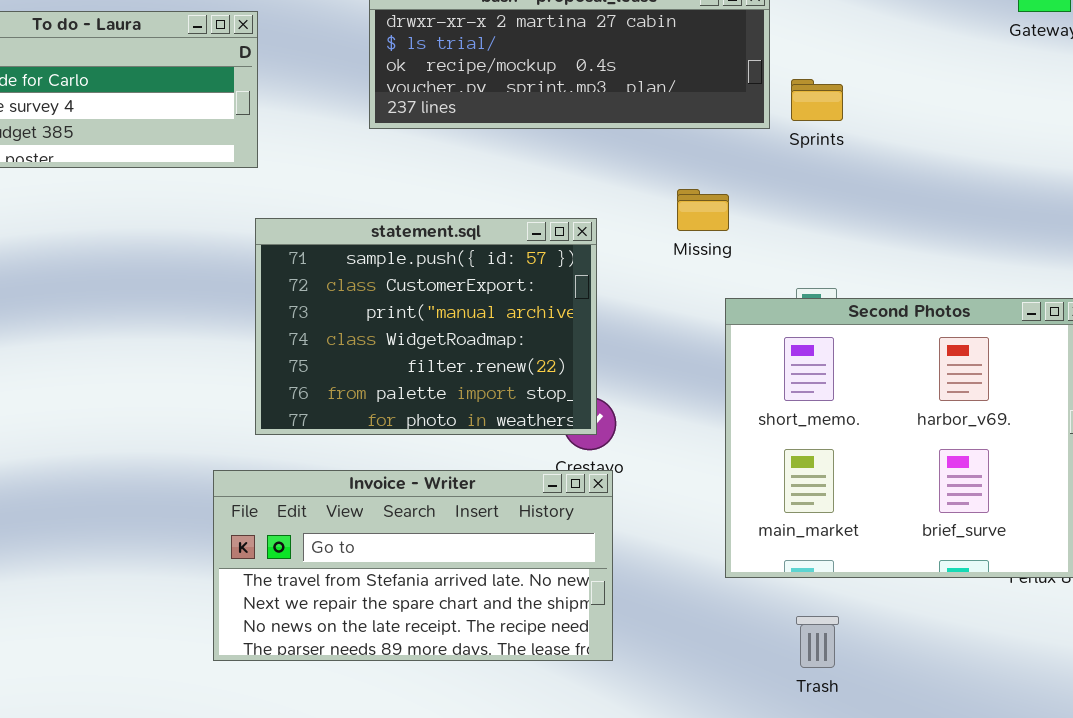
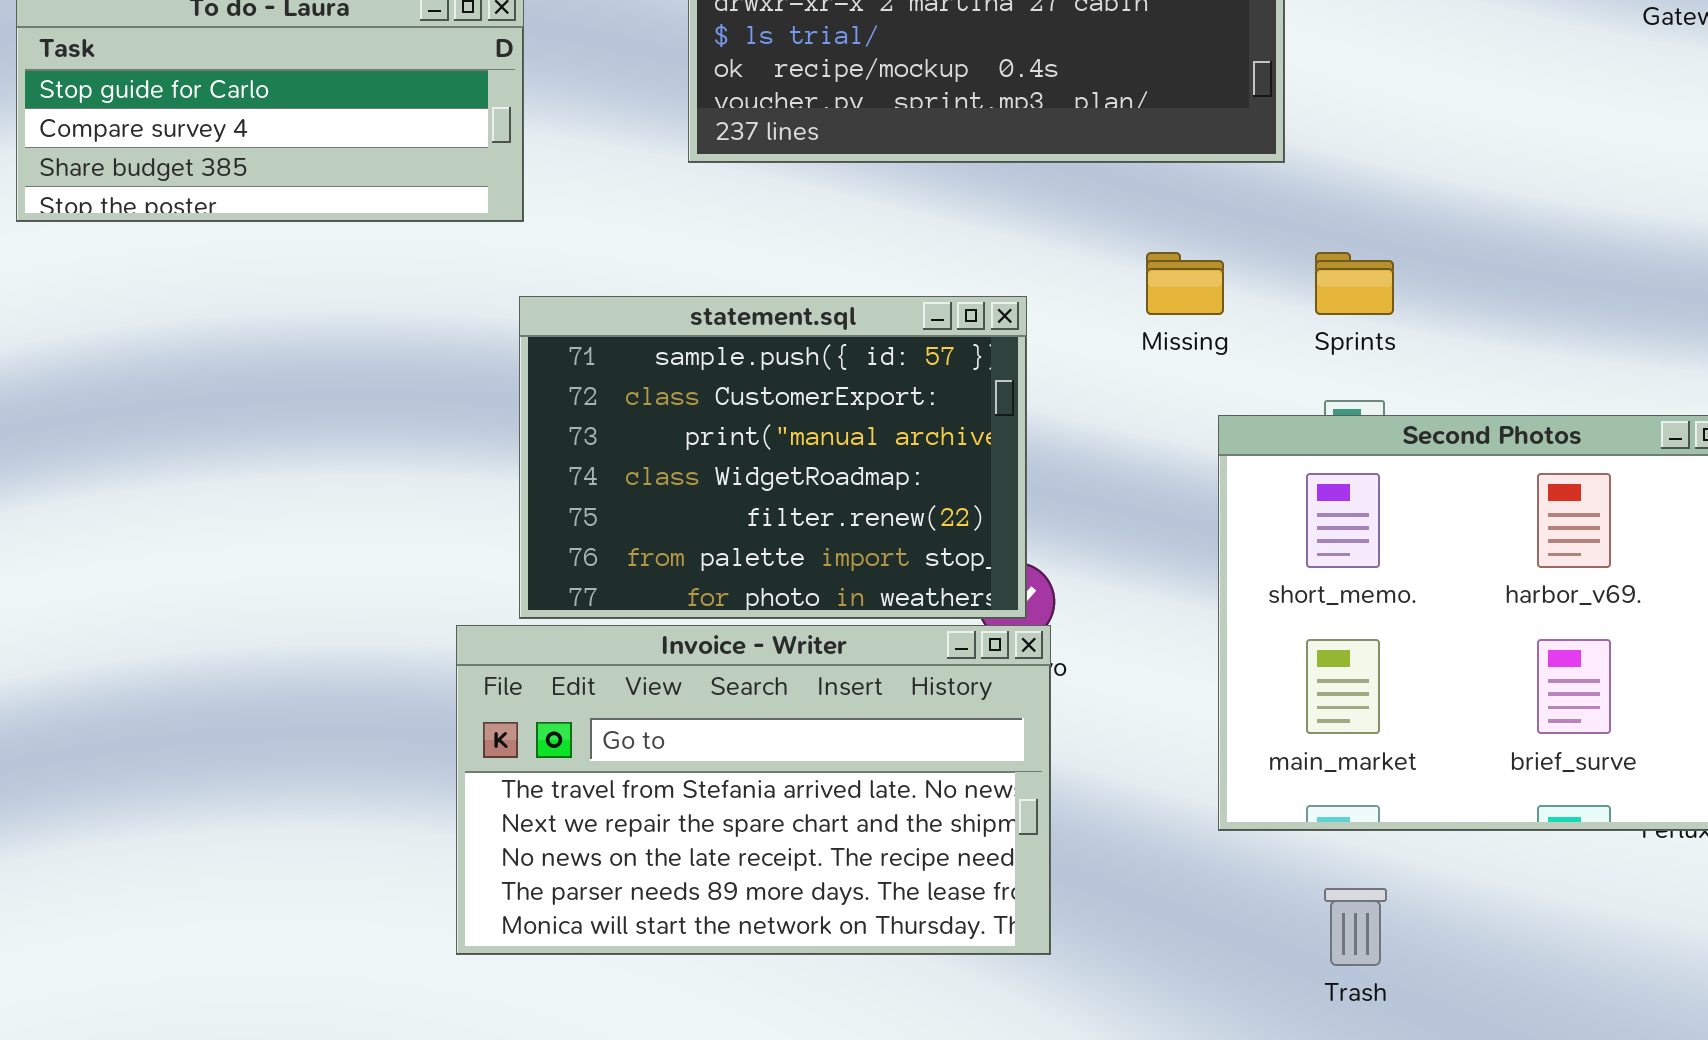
Sprints: [791,79,843,121] -> [1315,252,1394,315], moved
Invoice - Writer: [213,470,613,661] -> [456,625,1051,955], resized

